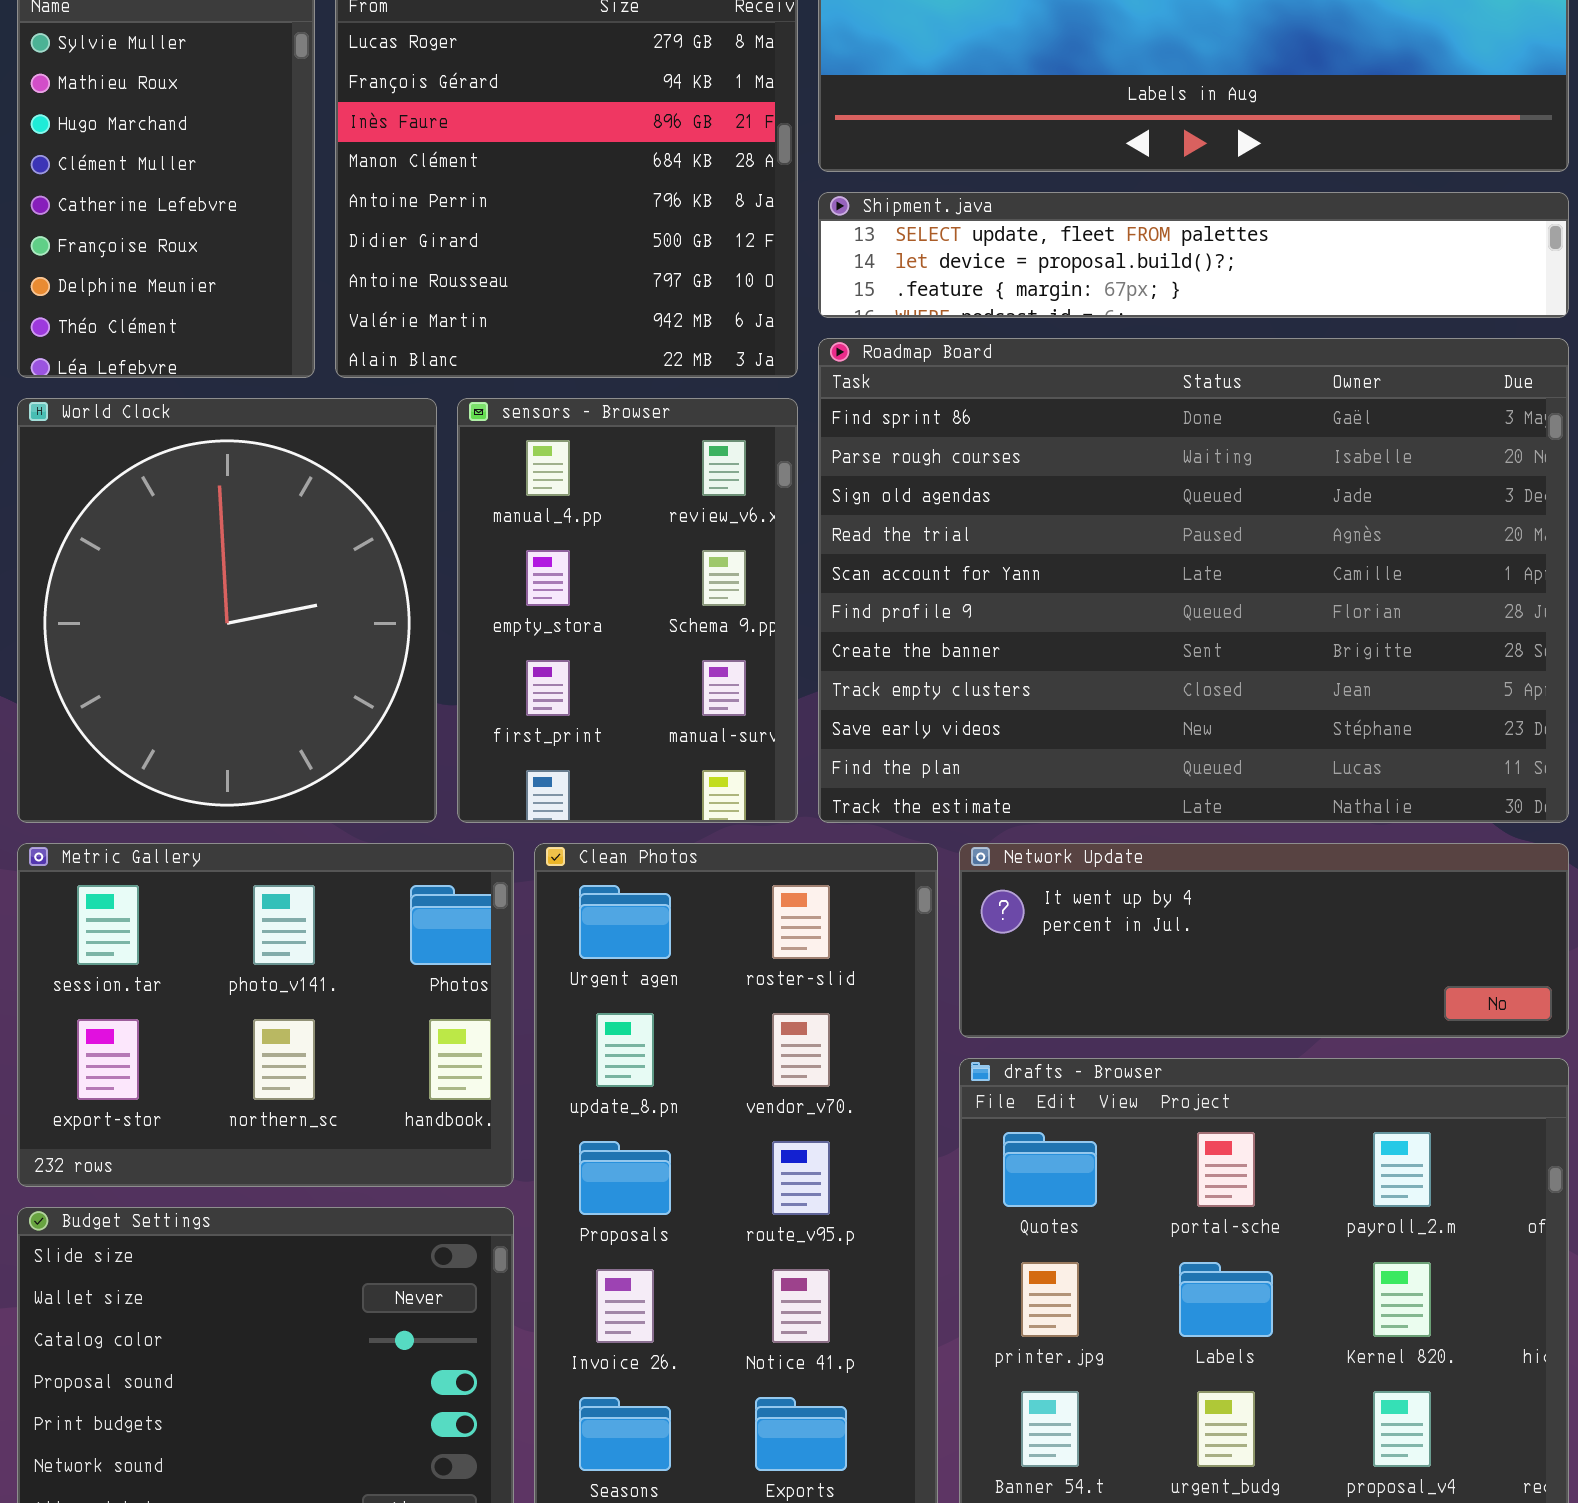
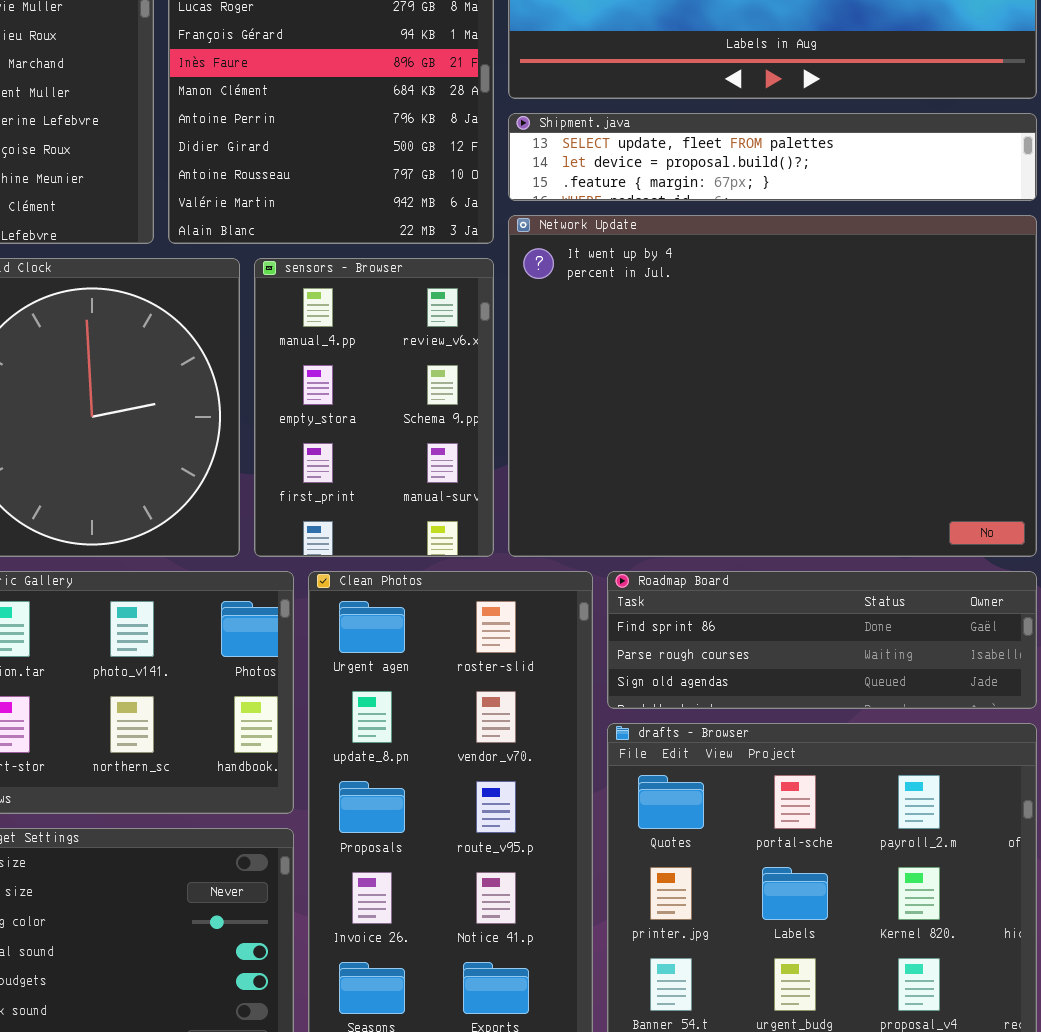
Roadmap Board: [818,338,1569,823] -> [607,571,1037,709], moved, resized
Network Update: [959,843,1569,1038] -> [508,215,1037,557], moved, resized

